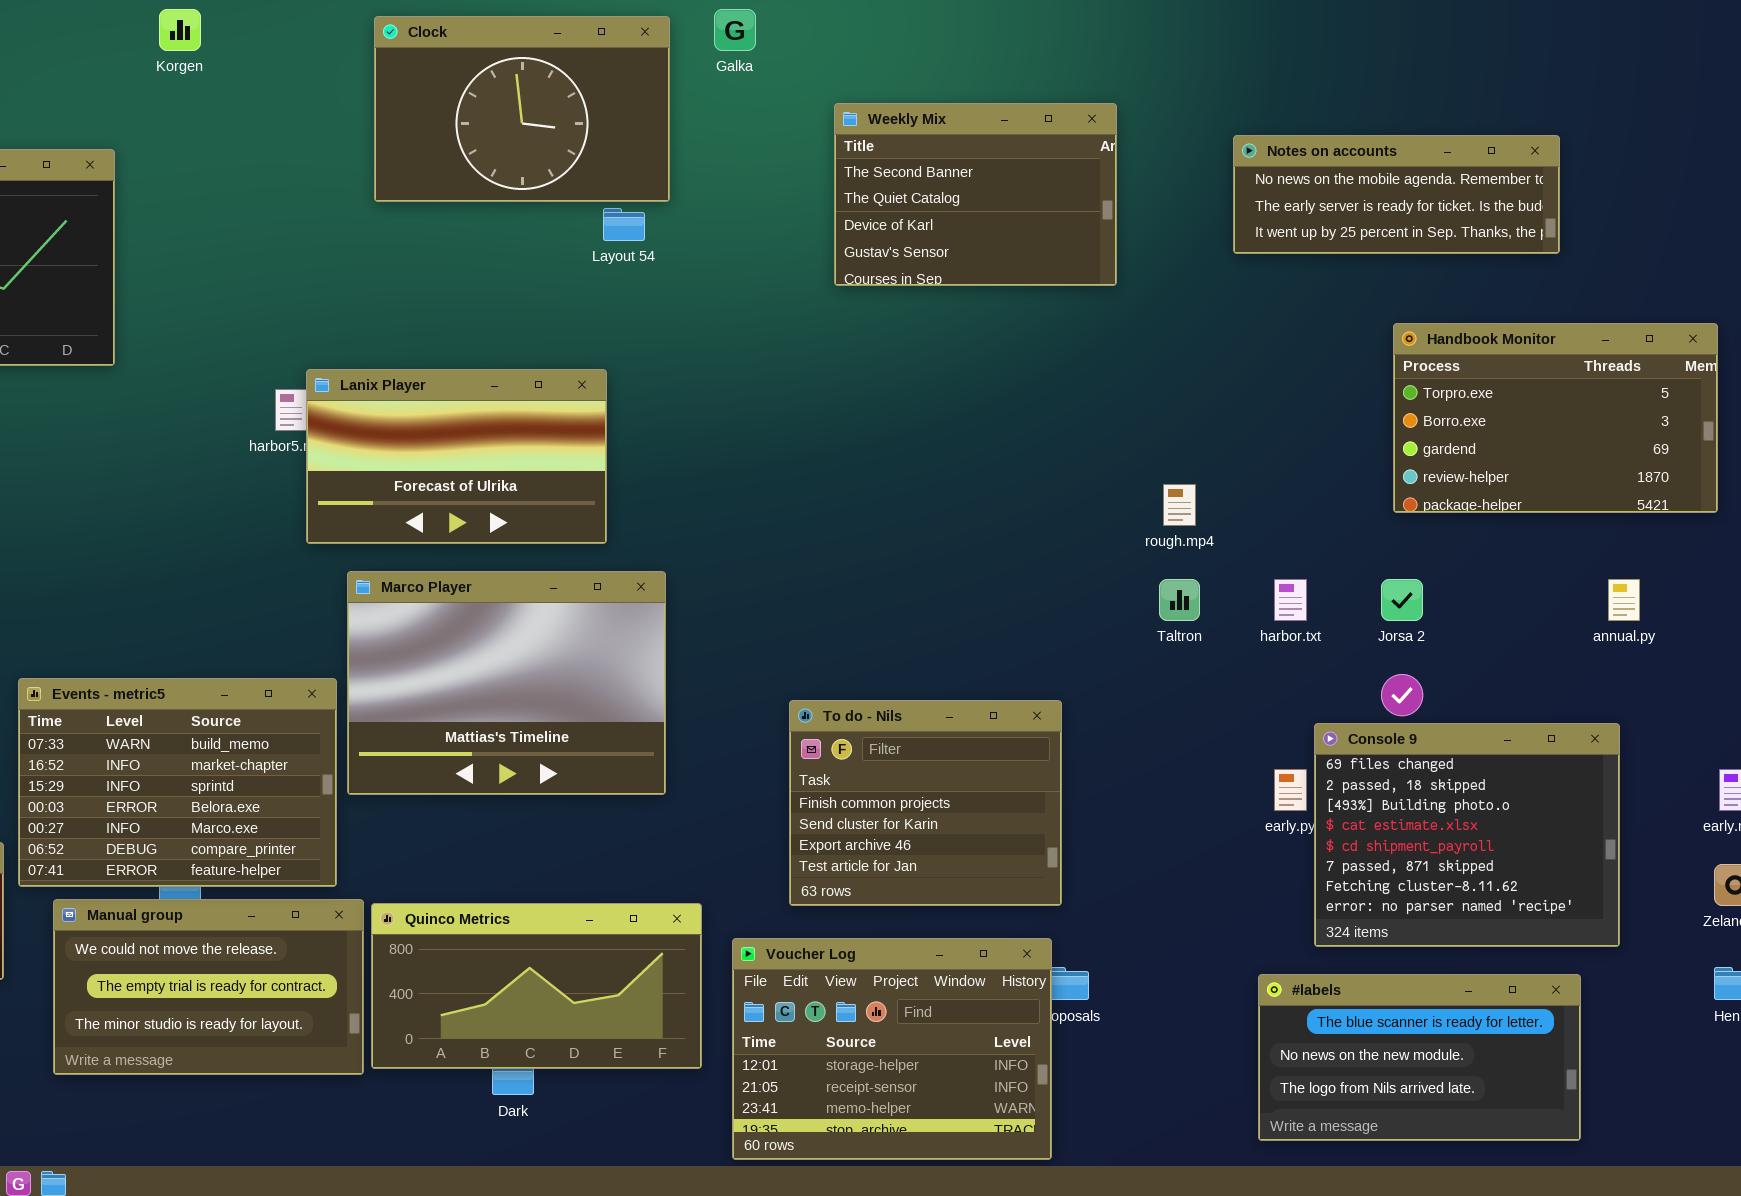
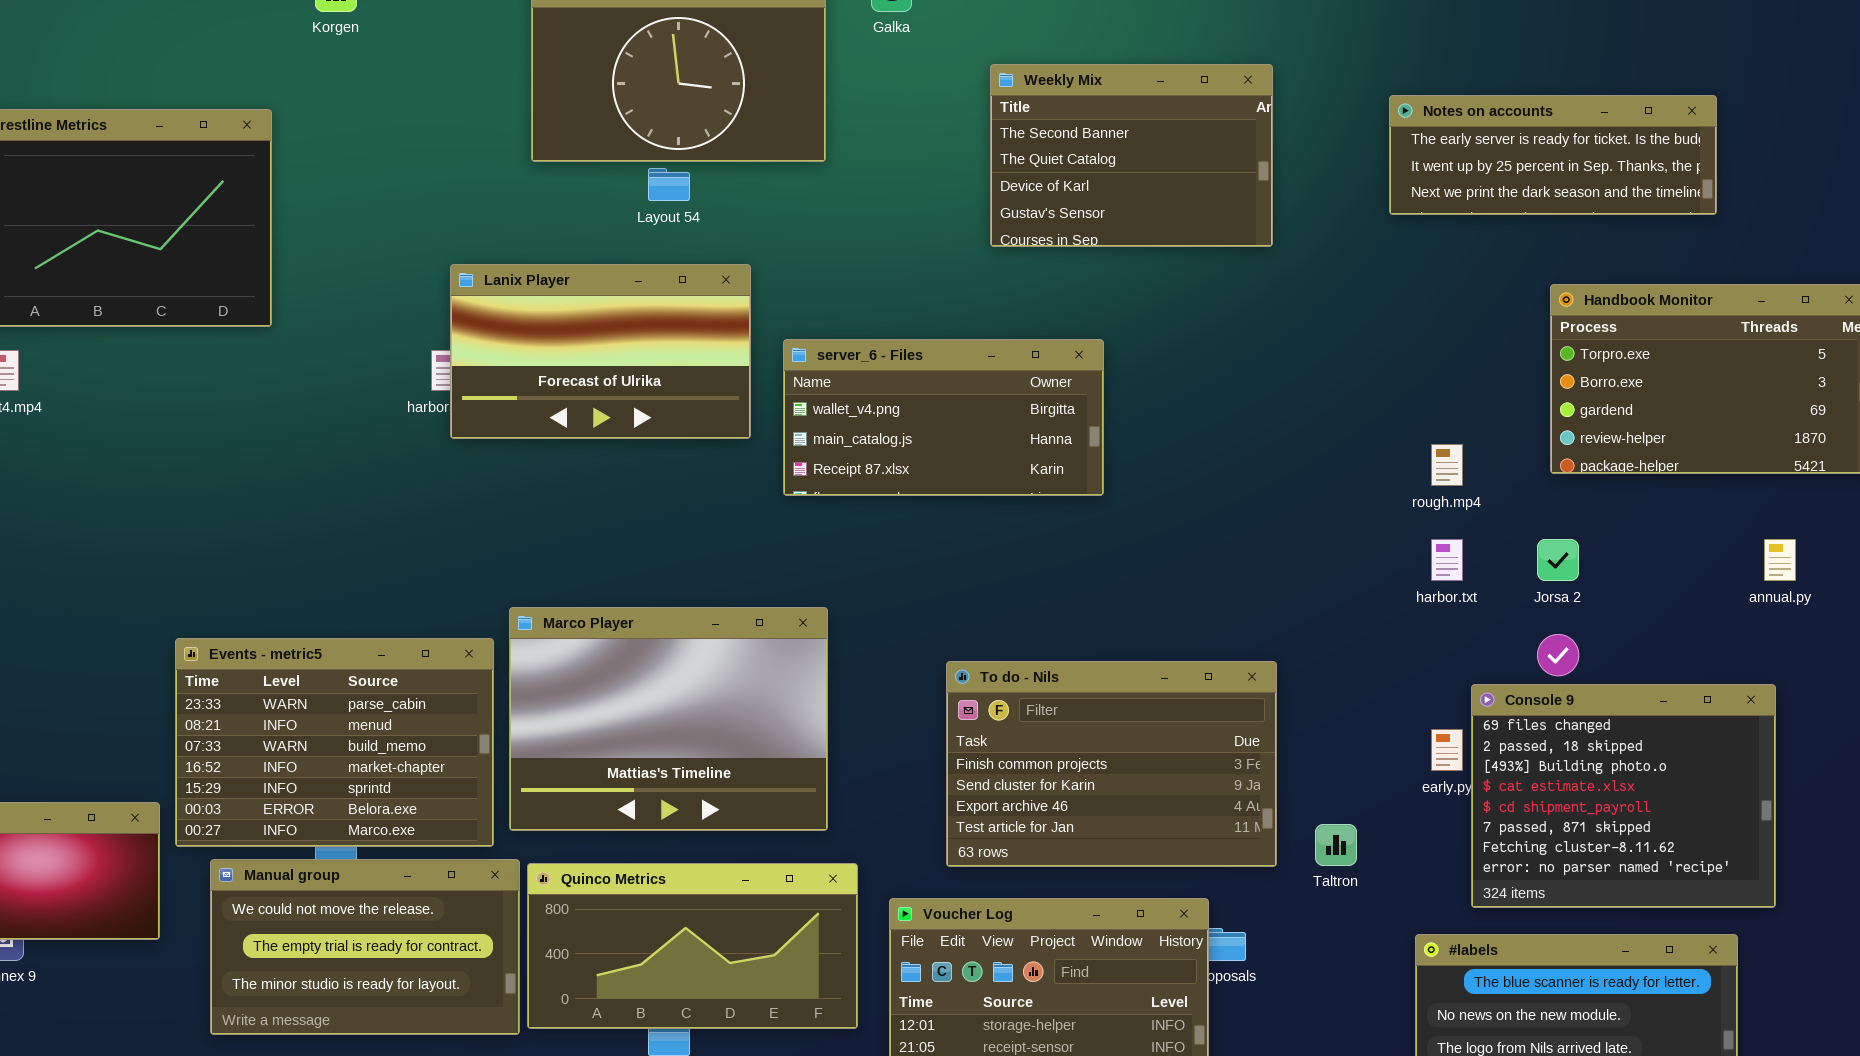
Notes on accounts: [1233,135,1560,254] -> [1389,95,1717,215], scrolled down 1 row
Layout 54: [603,208,645,241] -> [648,168,690,201], moved
Lanix Player: [306,369,607,544] -> [450,264,751,439], moved
server_6 - Files: none -> [783,339,1104,496], opened
rough.mp4: [1163,484,1196,526] -> [1431,444,1463,486], moved
Marco Player: [347,571,666,795] -> [509,607,828,831], moved
Taltron: [1159,579,1200,621] -> [1315,824,1357,866], moved
Events - metric5: [18,678,337,887] -> [175,638,494,847], scrolled up 2 rows
To do - Nils: [789,700,1062,906] -> [946,661,1277,867], resized

